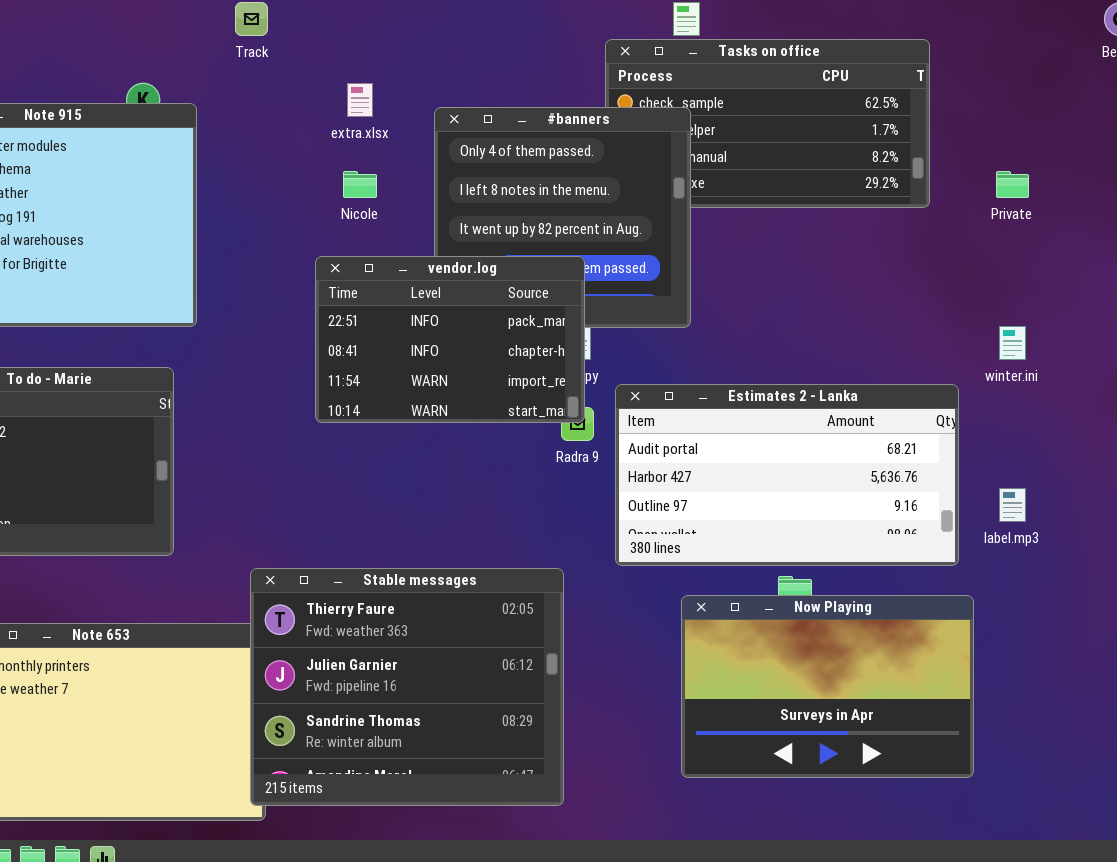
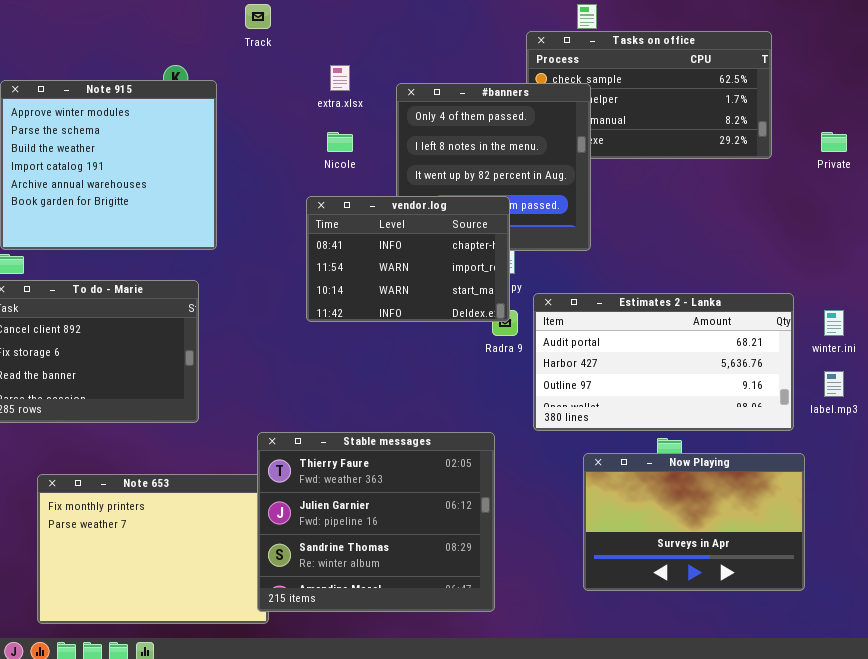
vendor.log: [315,256,585,423] -> [306,196,510,322], scrolled down 1 row
winter.ini: [999,326,1026,360] -> [824,310,844,336], moved

